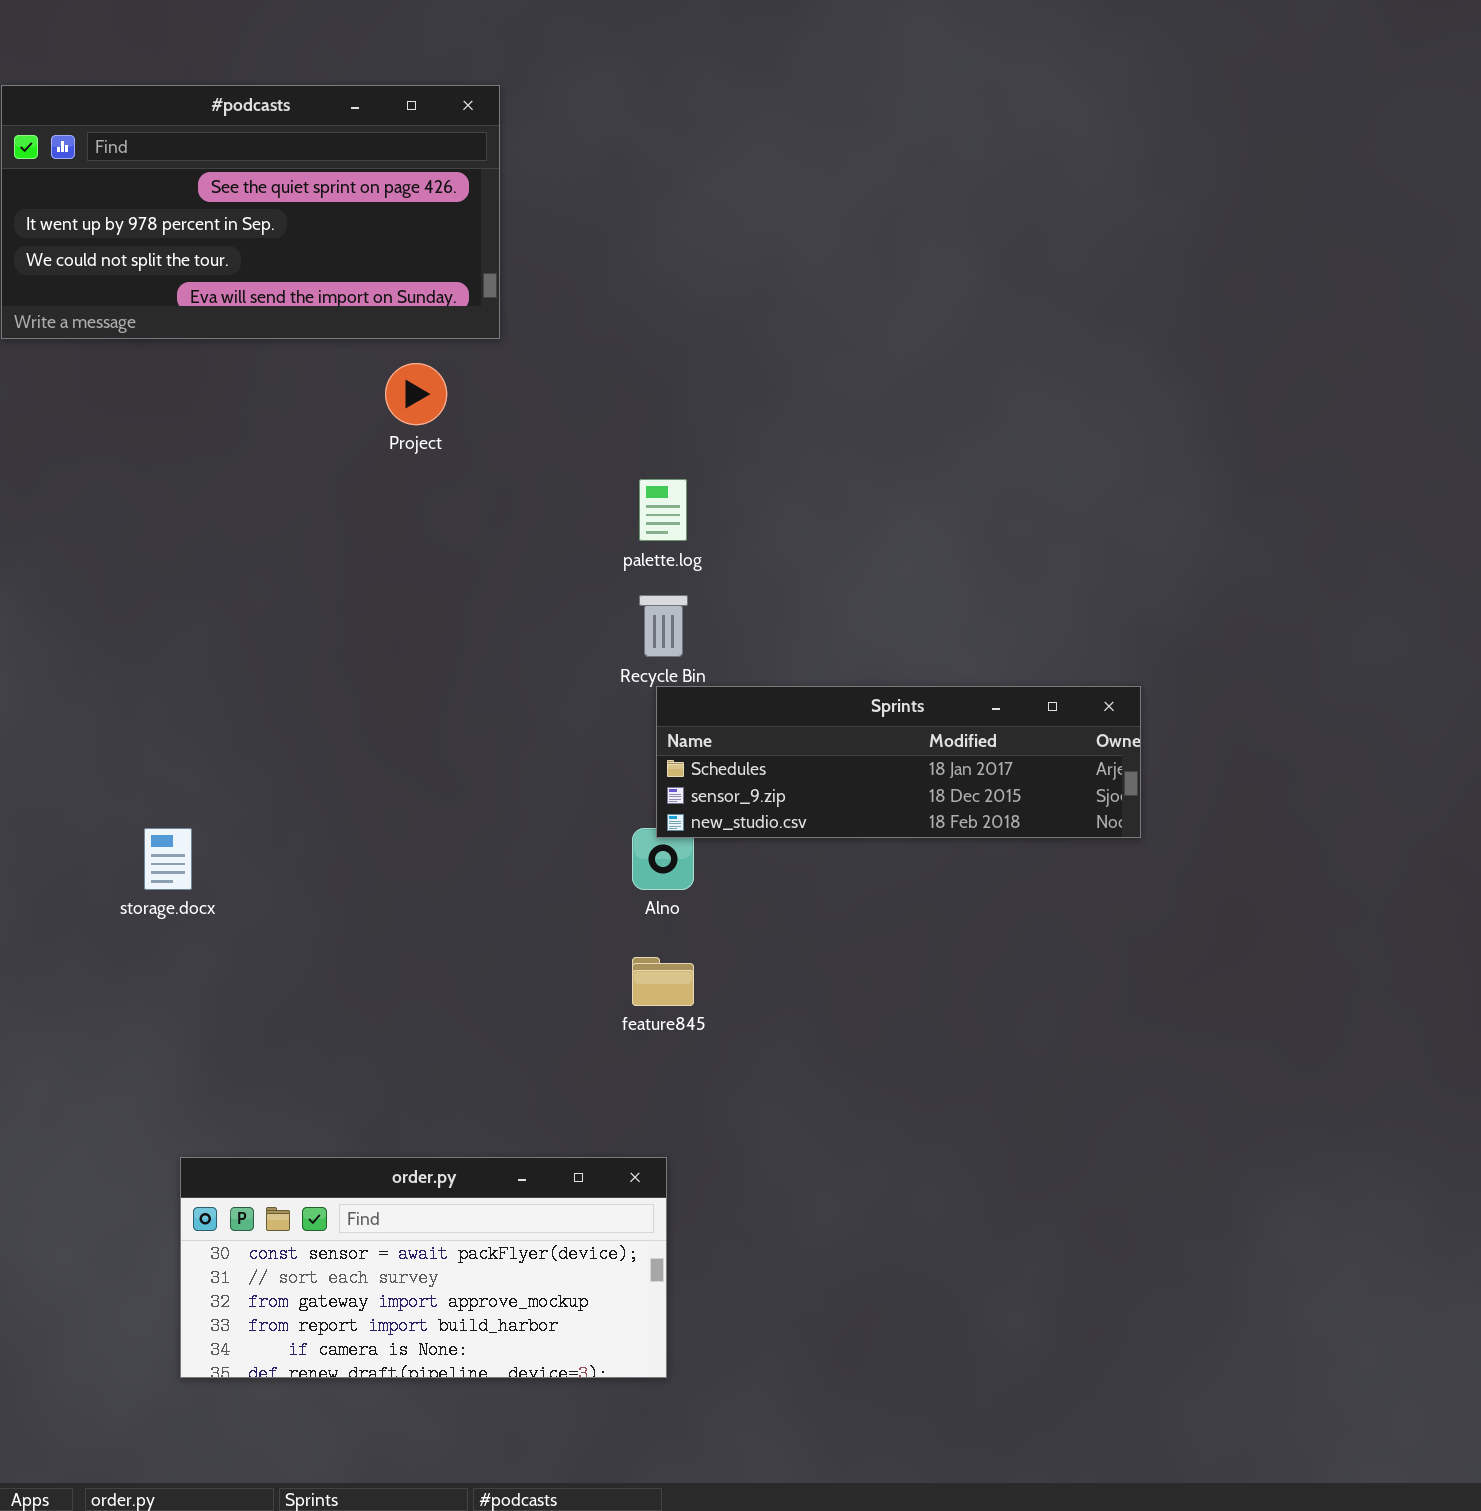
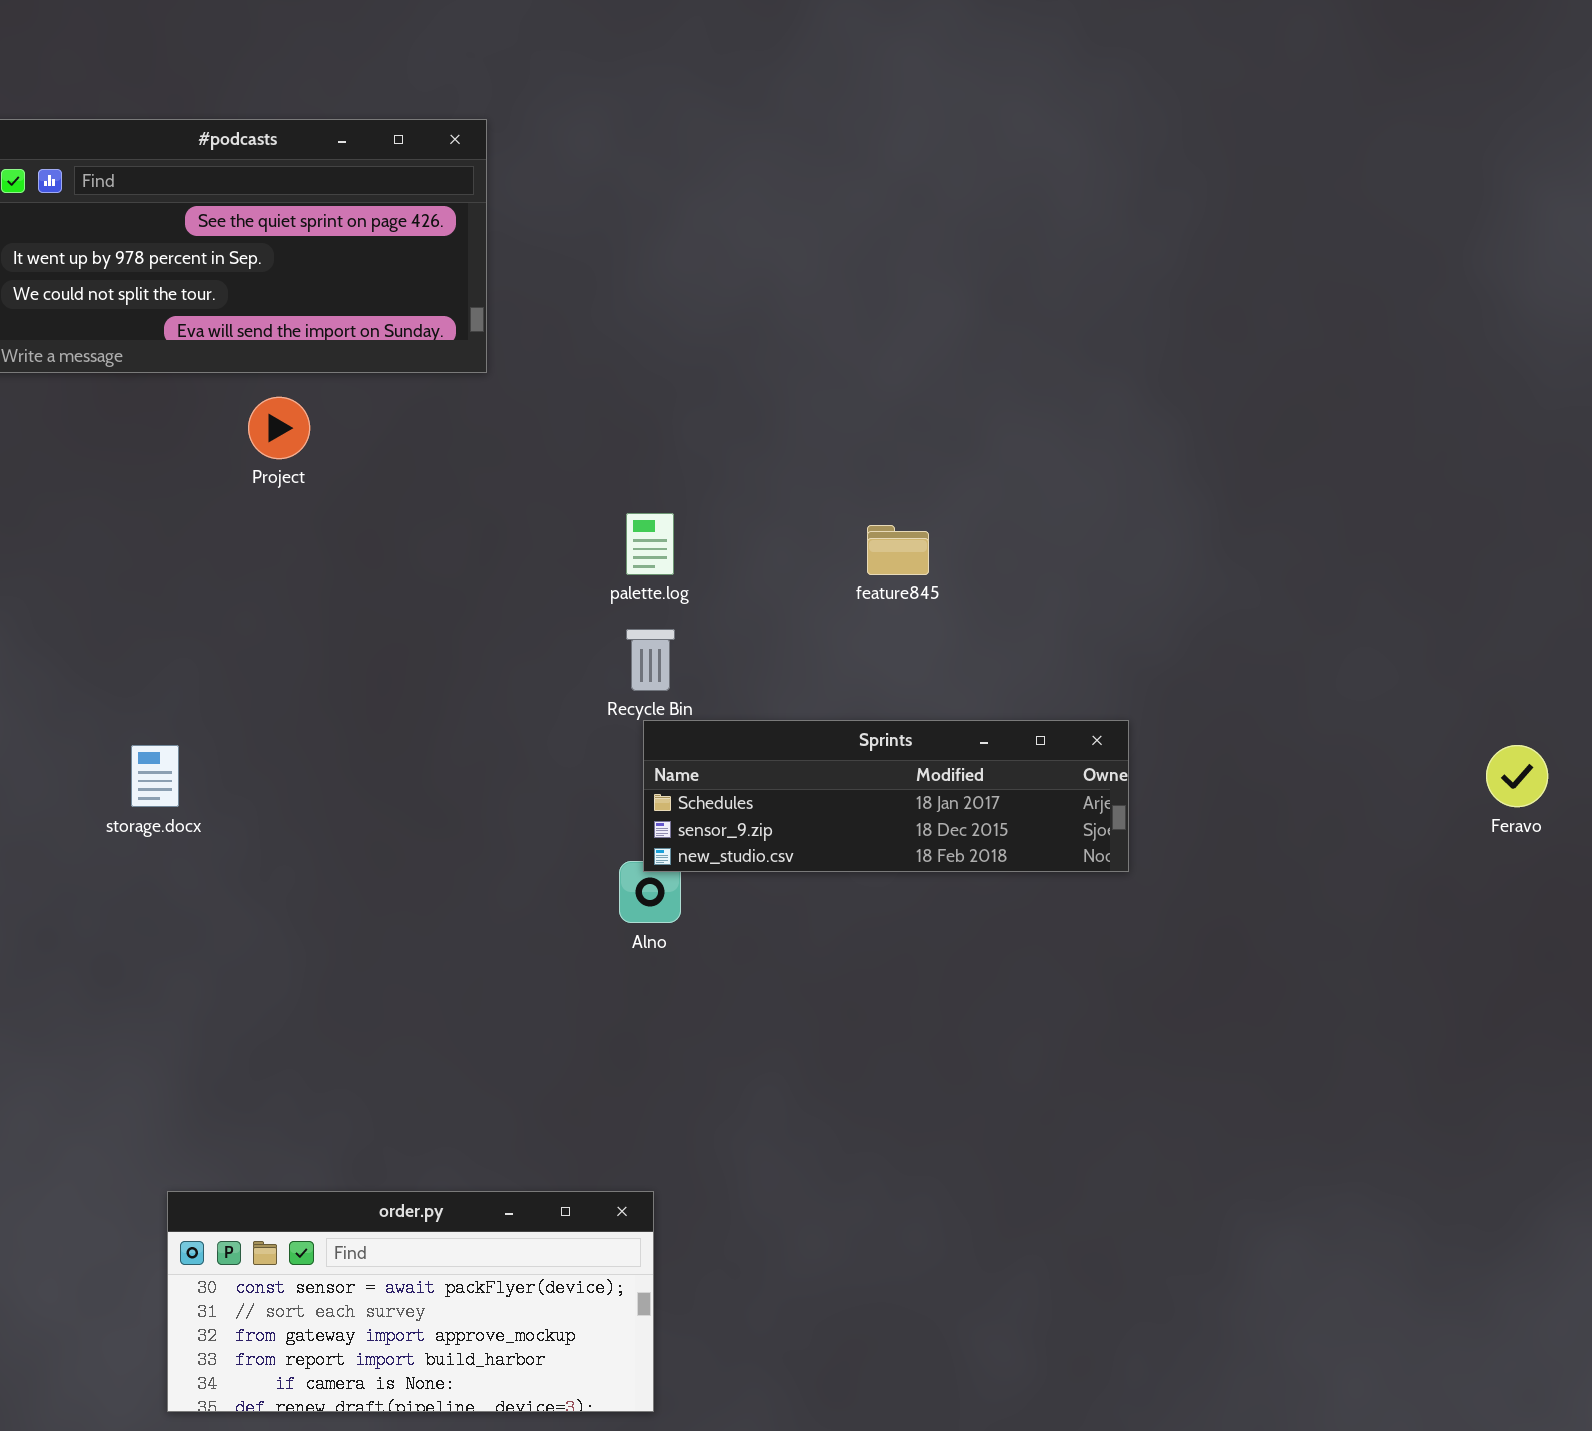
Project: [385,363,447,425] -> [248,397,310,459], moved
storage.docx: [144,828,192,890] -> [131,745,179,807], moved
feature845: [632,957,694,1006] -> [867,525,929,575], moved

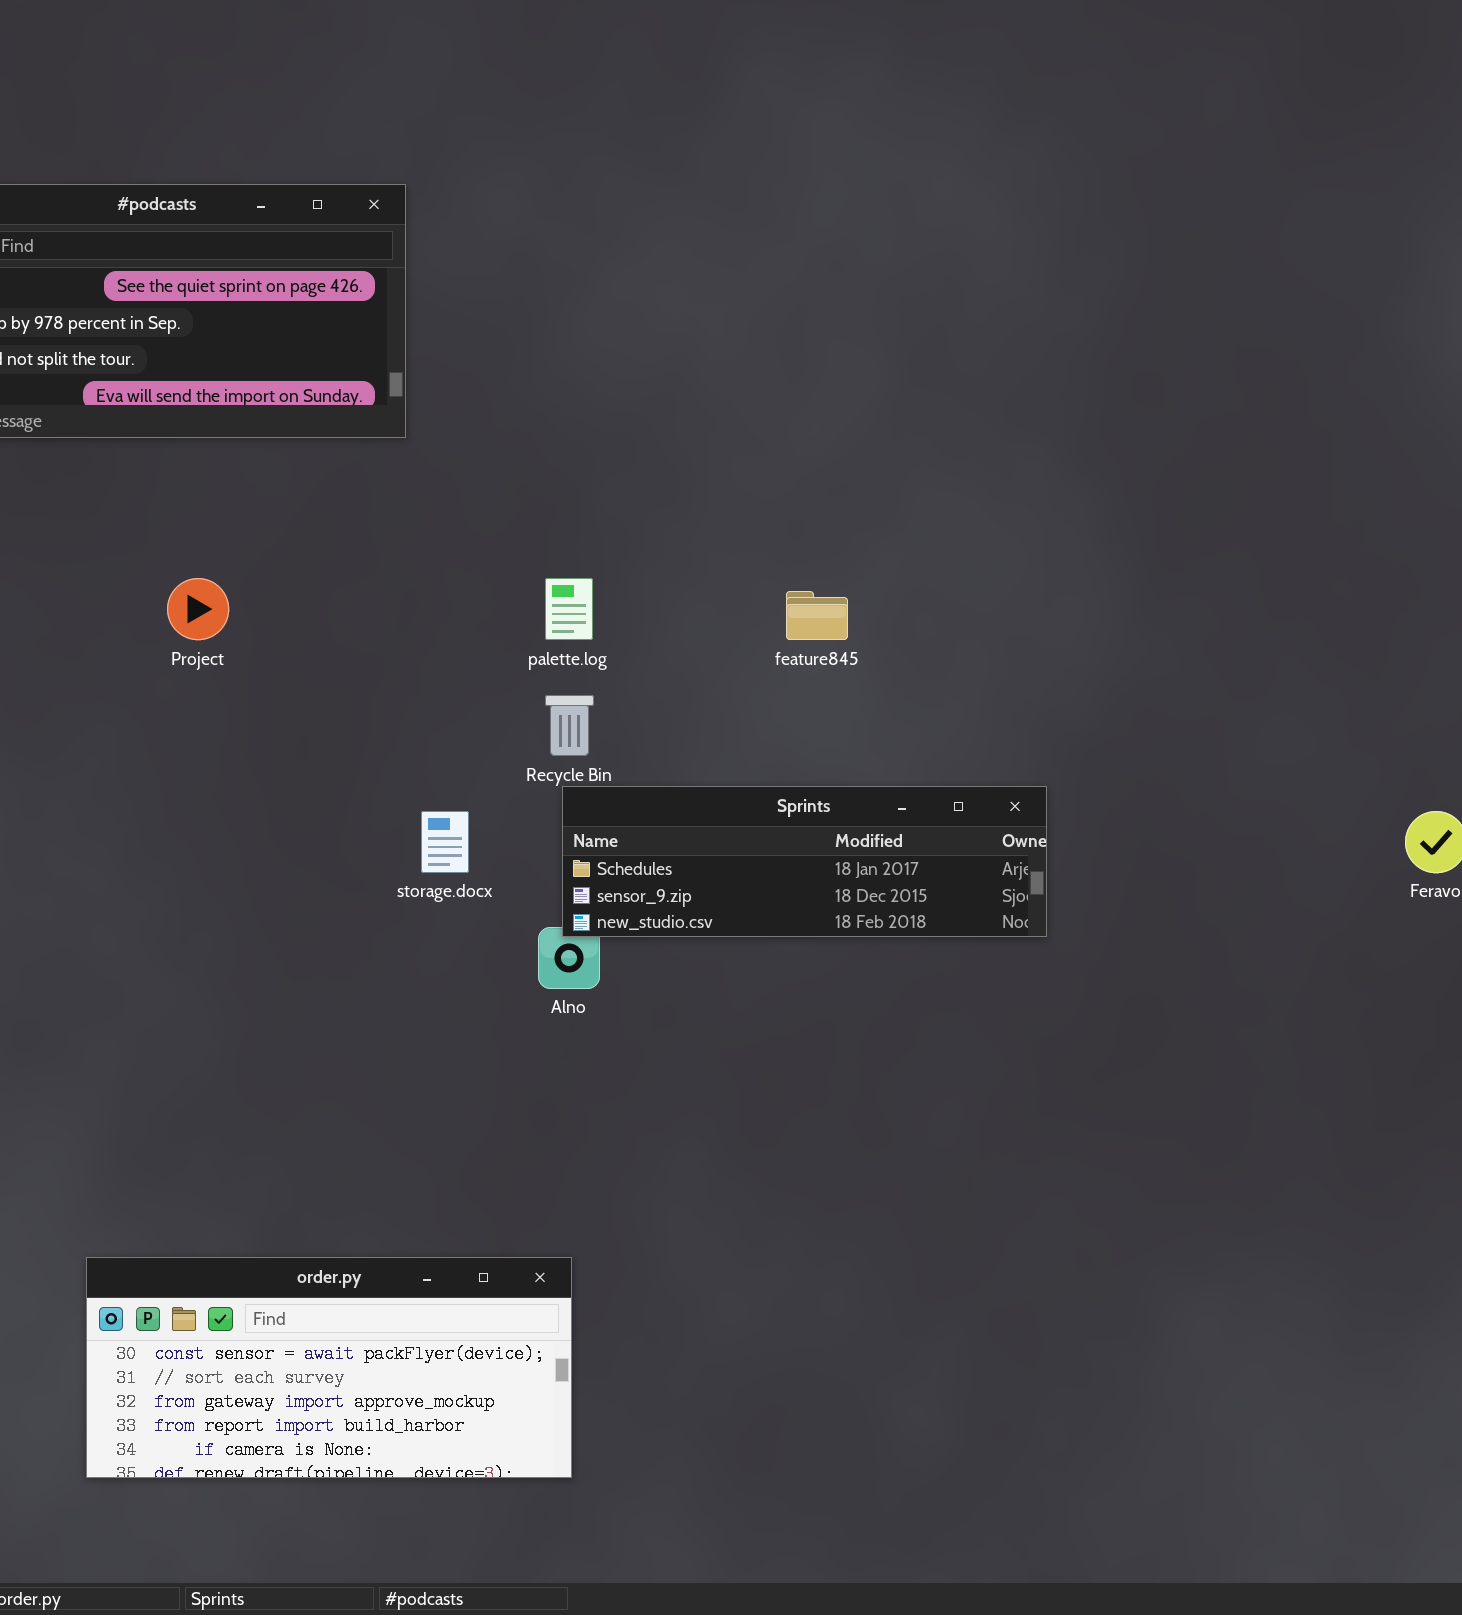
Project: [248,397,310,459] -> [167,578,229,640], moved
storage.docx: [131,745,179,807] -> [421,811,469,873], moved

